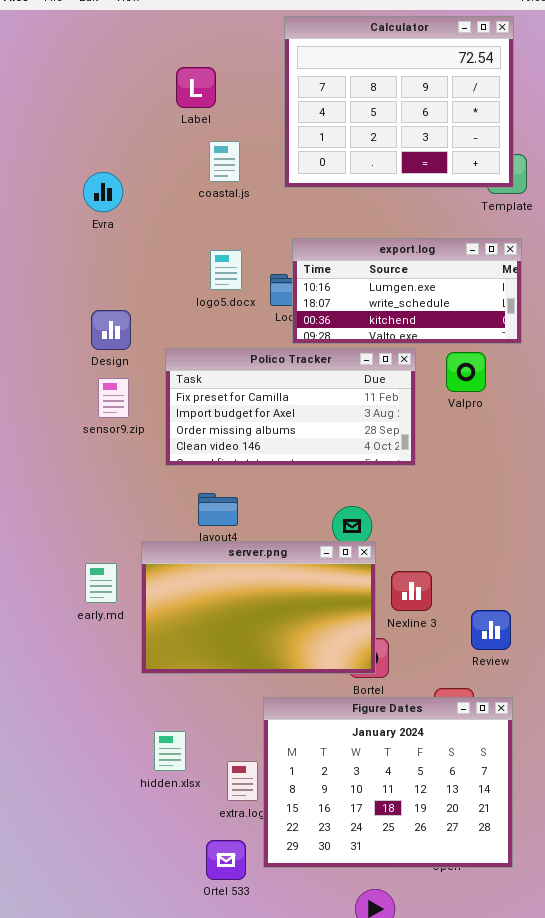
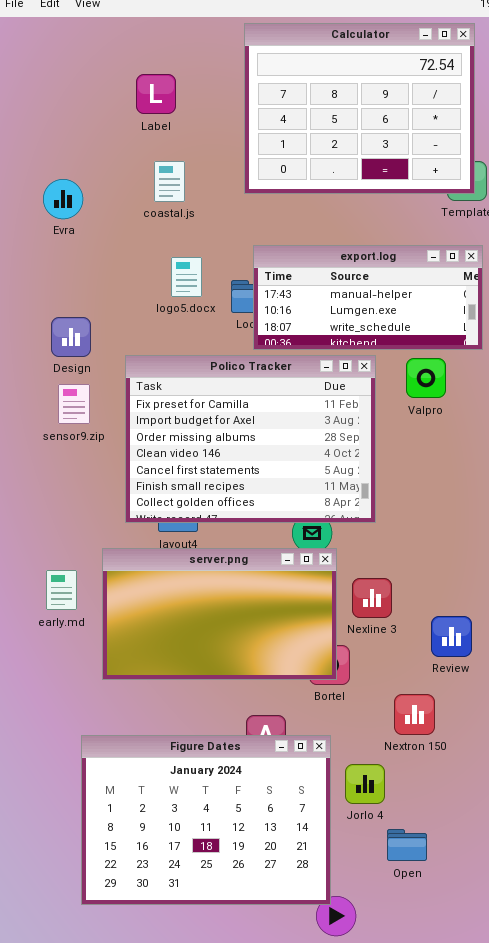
coastal.js: [209,141,240,182] -> [154,161,185,202], moved
export.log: [292,238,522,344] -> [253,245,483,350], scrolled up 1 row
Polico Tracker: [165,348,416,466] -> [125,355,376,523], resized
Figure Dates: [263,697,513,868] -> [81,735,331,905], moved

